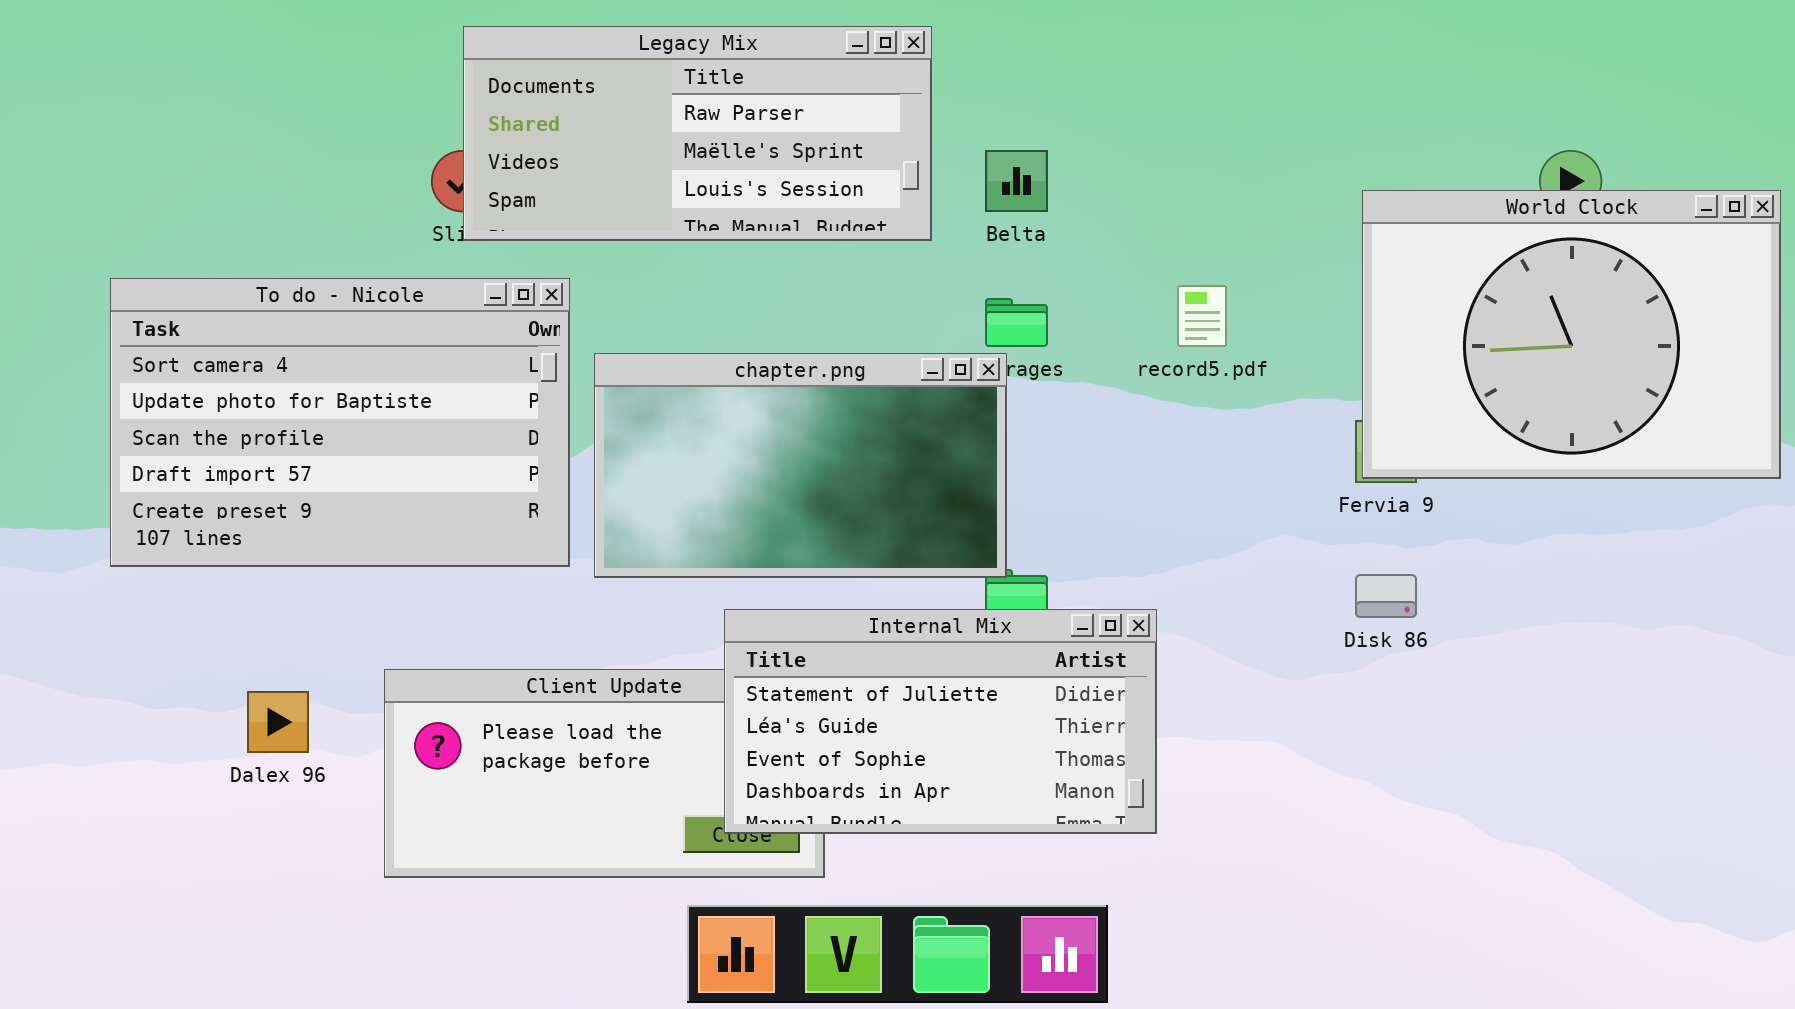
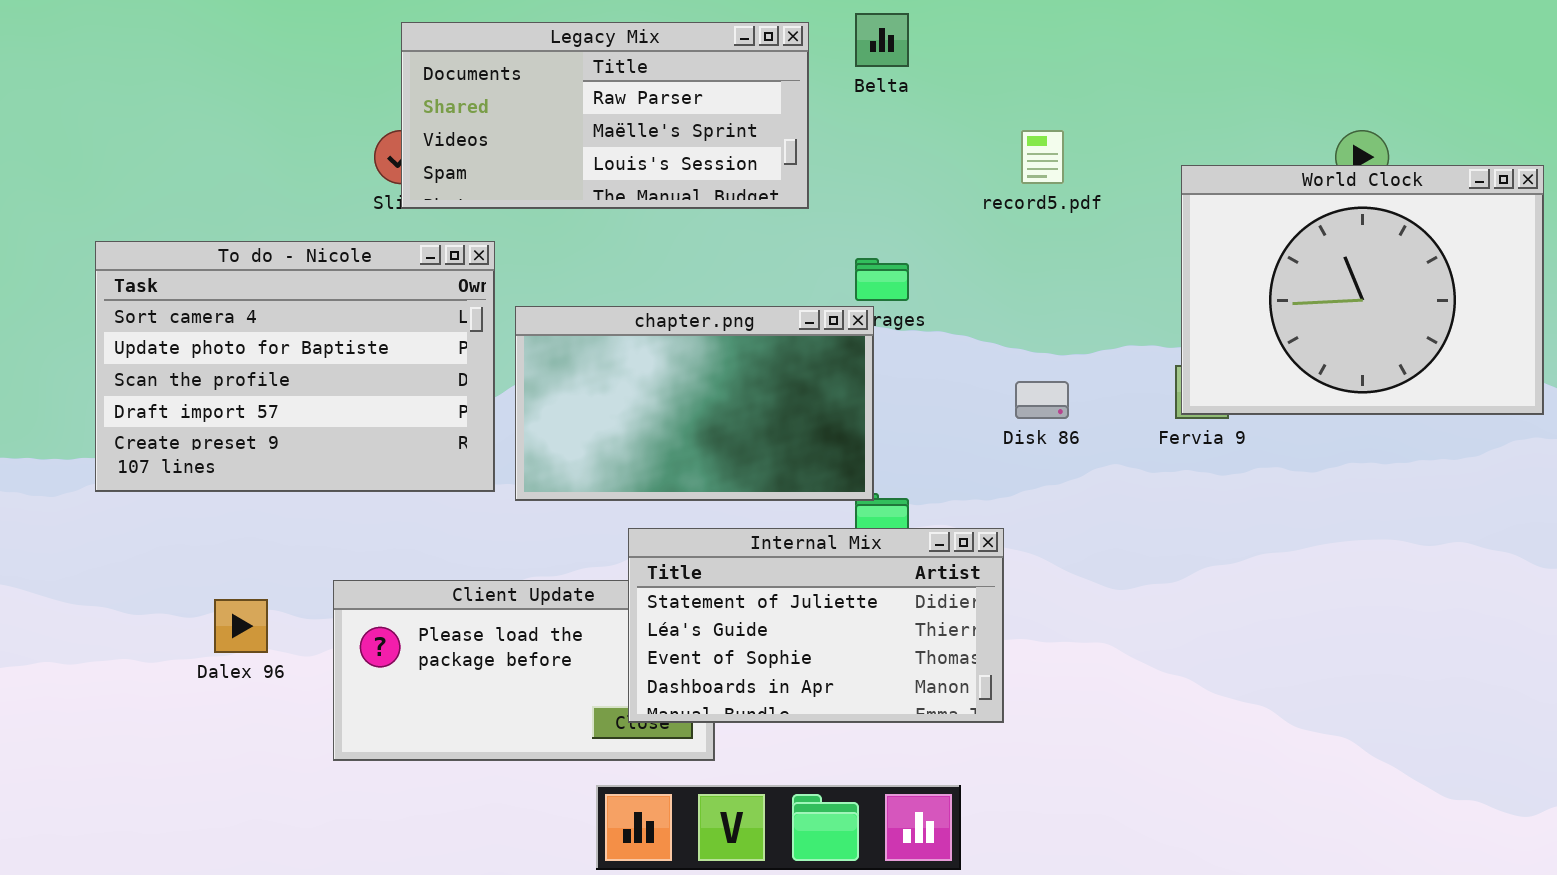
Belta: [985,150,1048,212] -> [855,13,909,67], moved
record5.pdf: [1177,285,1227,347] -> [1021,130,1064,184], moved
Disk 86: [1355,574,1417,618] -> [1015,381,1069,419], moved

